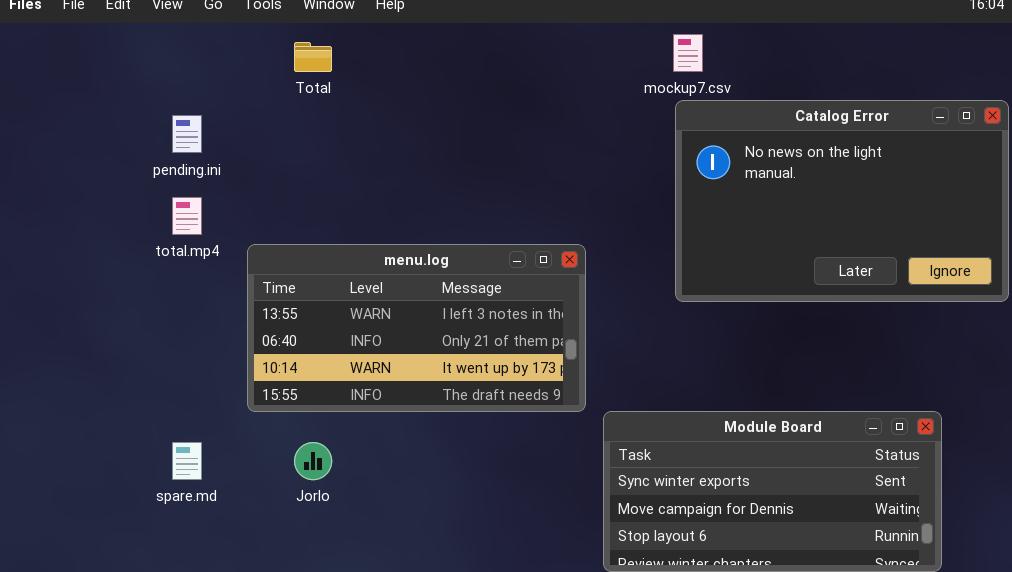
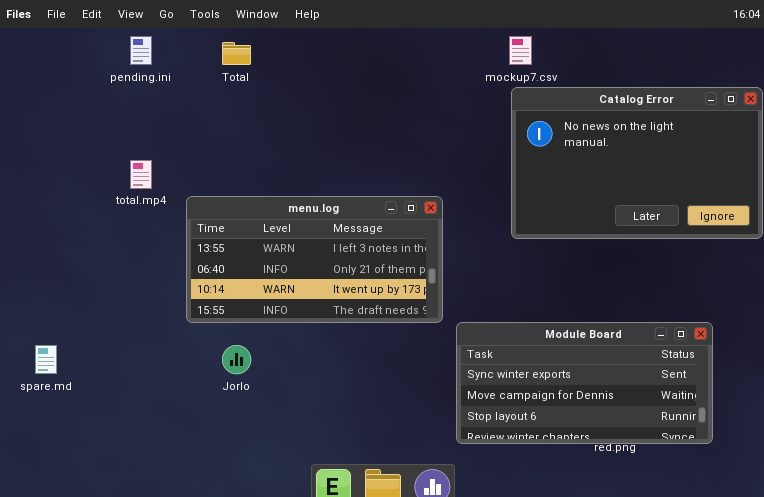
pending.ini: [172,115,202,153] -> [130,36,152,65], moved
spare.md: [172,442,202,480] -> [35,345,57,374], moved

